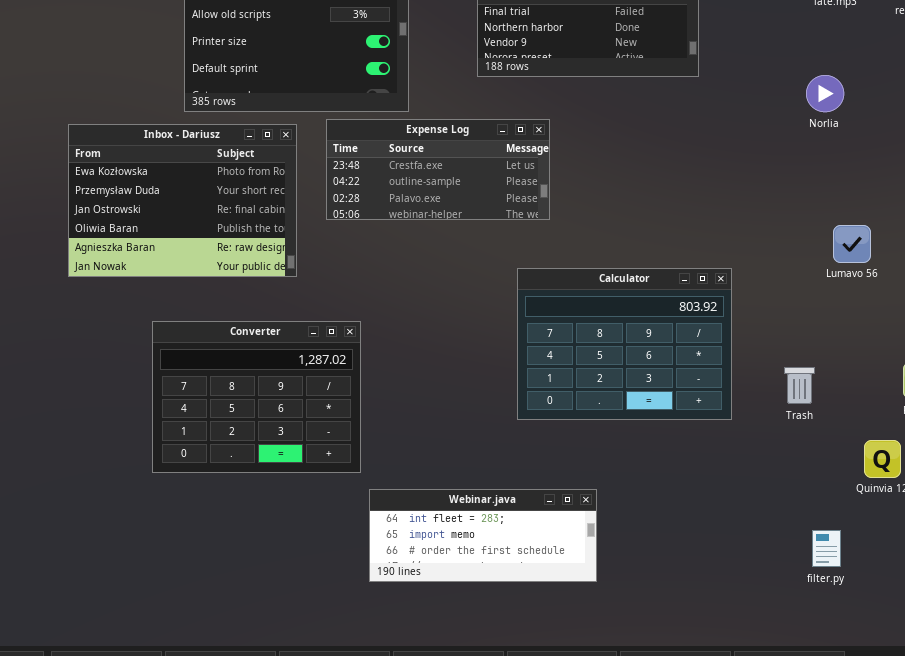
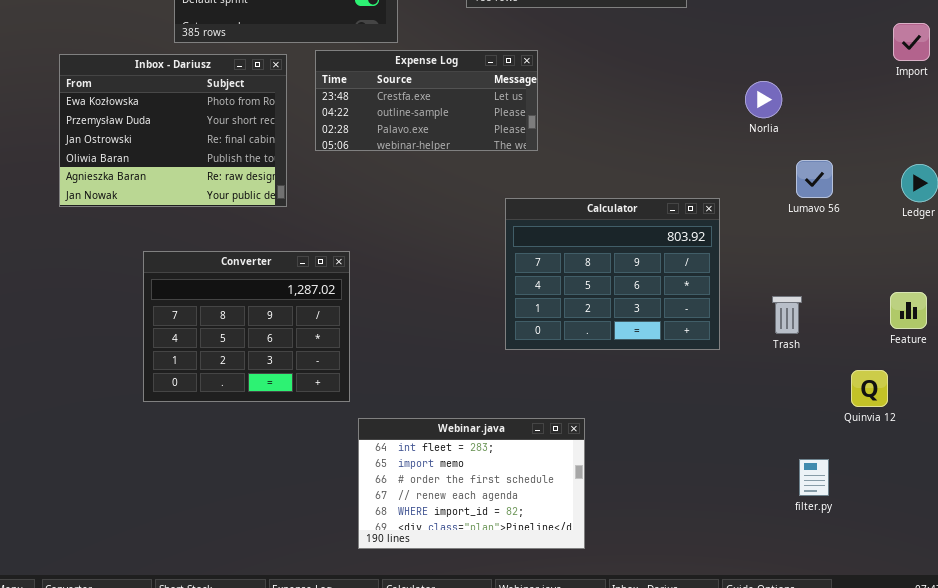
Norlia: [806,75,844,112] -> [745,81,782,118], moved
Lumavo 56: [833,225,871,263] -> [796,160,833,198], moved
Webinar.java: [369,489,597,582] -> [358,418,585,549], resized

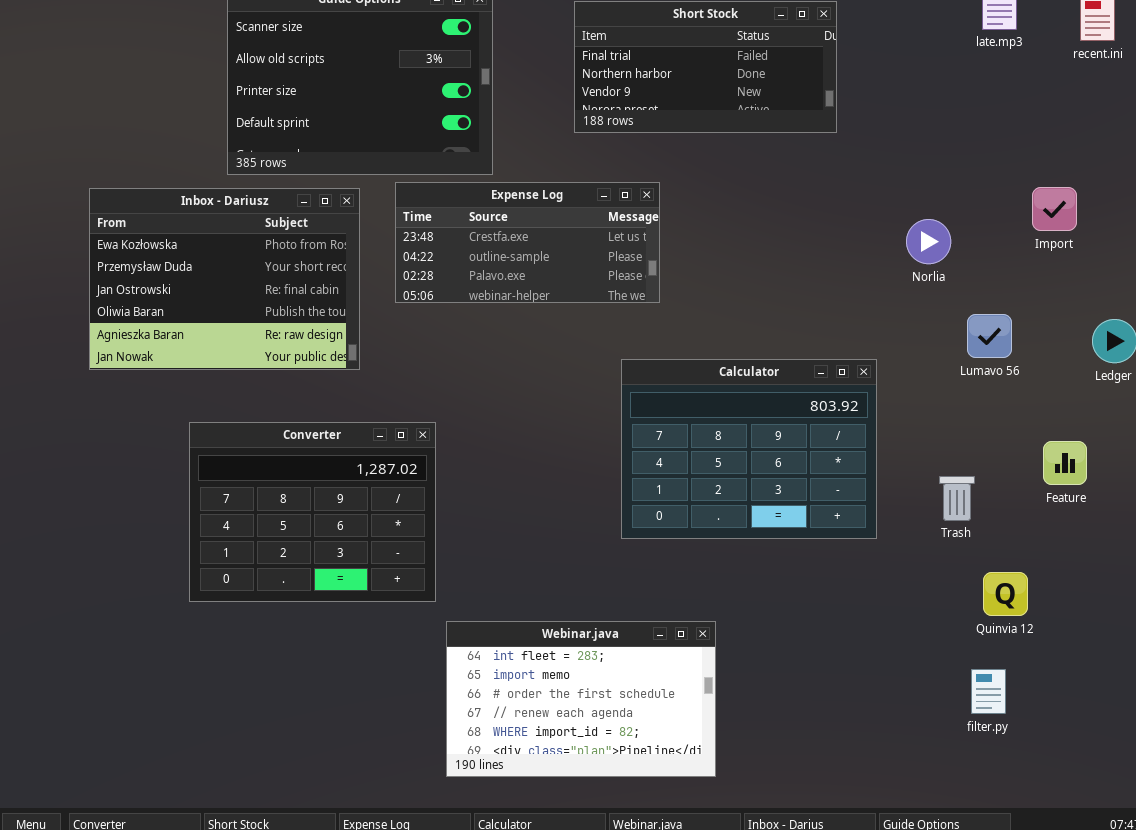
Import: [893,23,930,61] -> [1032,187,1077,231], moved
Feature: [890,292,927,329] -> [1043,441,1087,485], moved
Quinvia 12: [851,370,888,407] -> [983,572,1028,616], moved

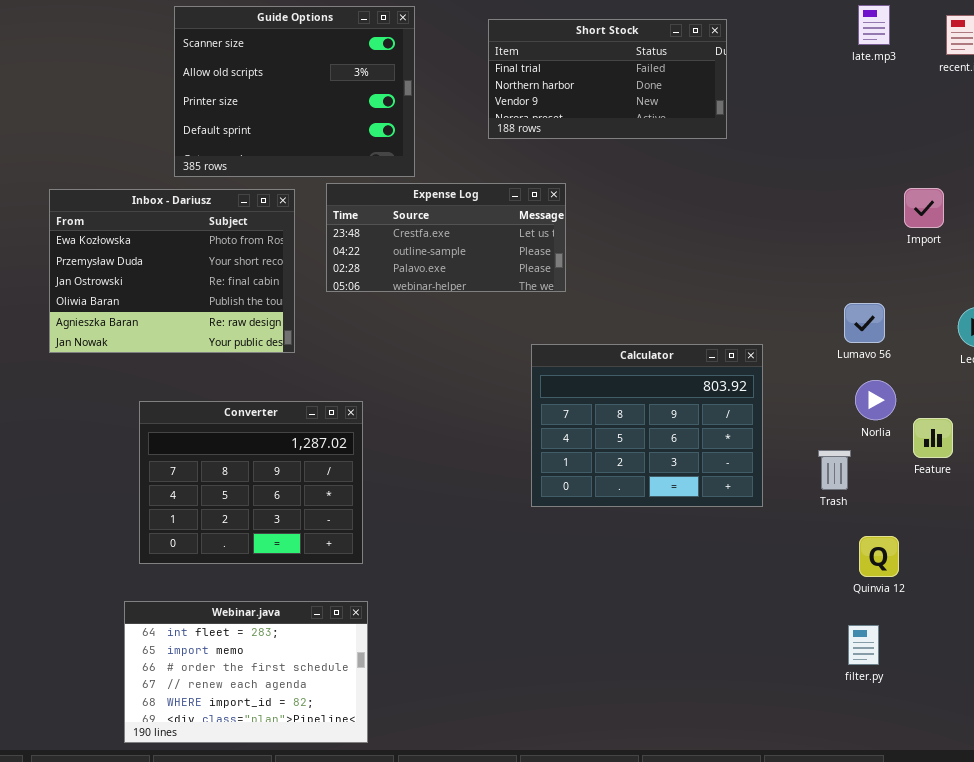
Norlia: [906,219,951,264] -> [855,380,896,420], moved
Webinar.java: [446,621,716,777] -> [124,601,368,743], moved

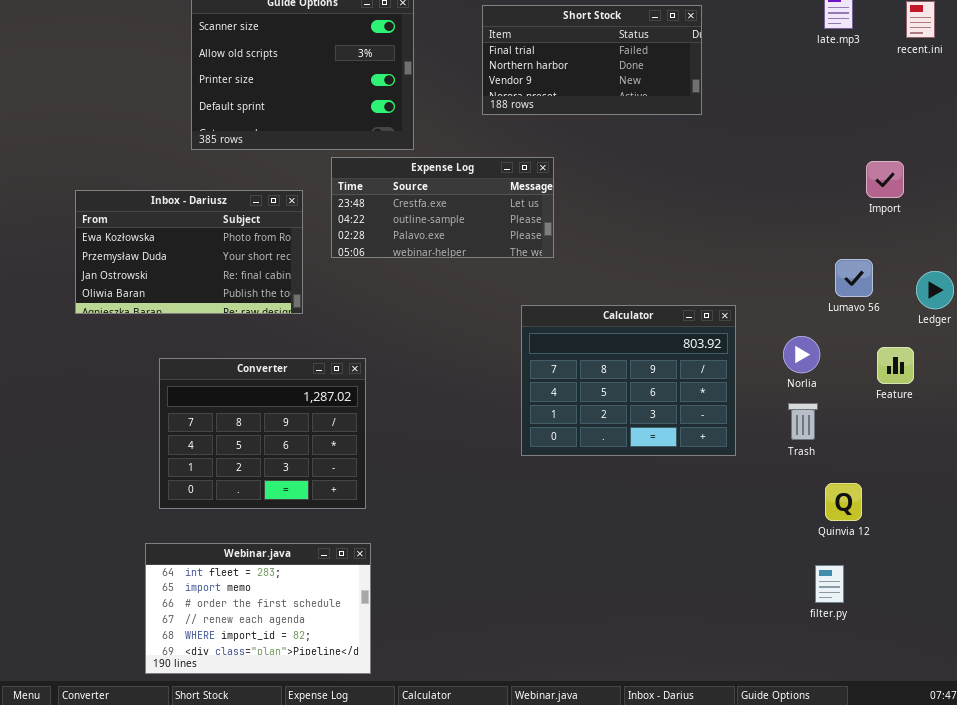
Inbox - Dariusz: [49,189,295,353] -> [75,190,303,314], resized
Lumavo 56: [844,303,885,343] -> [835,259,873,297], moved
Norlia: [855,380,896,420] -> [783,336,820,373], moved
Feature: [913,418,953,458] -> [877,347,914,384], moved

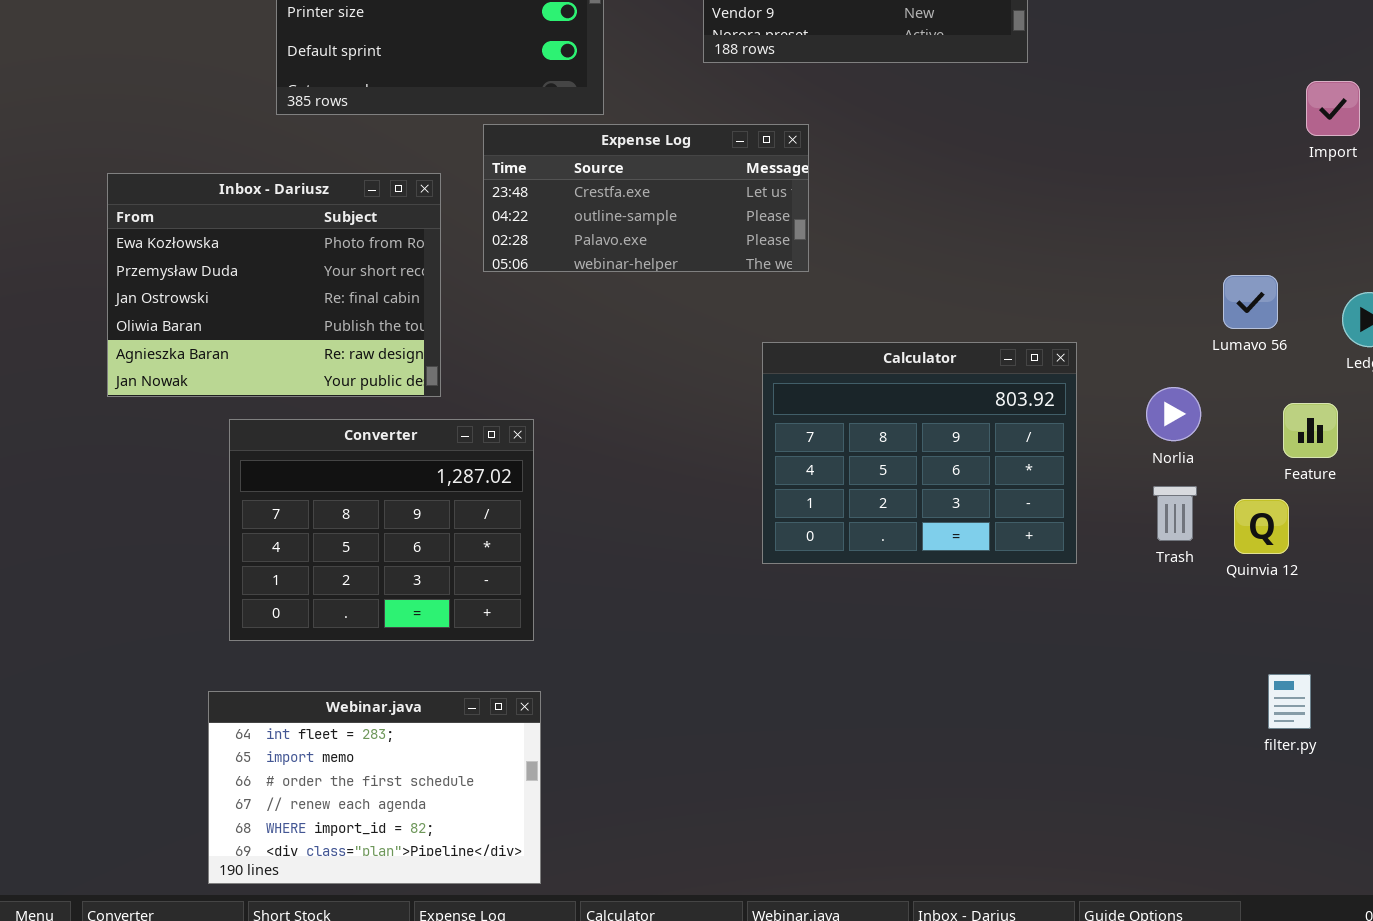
Import: [866,161,904,198] -> [1306,81,1360,136], moved
Inbox - Dariusz: [75,190,303,314] -> [107,173,441,397], resized
Quinvia 12: [825,483,862,521] -> [1234,499,1289,554], moved
filter.py: [815,565,844,603] -> [1268,674,1311,729], moved

